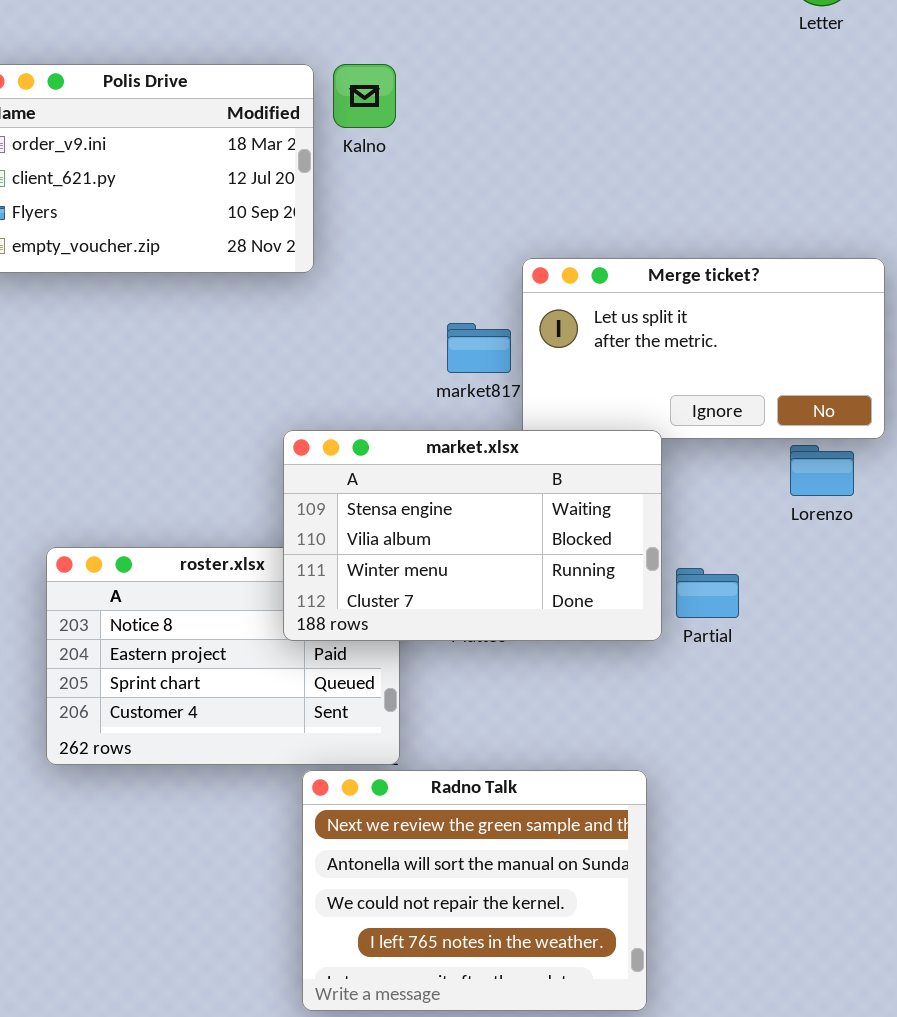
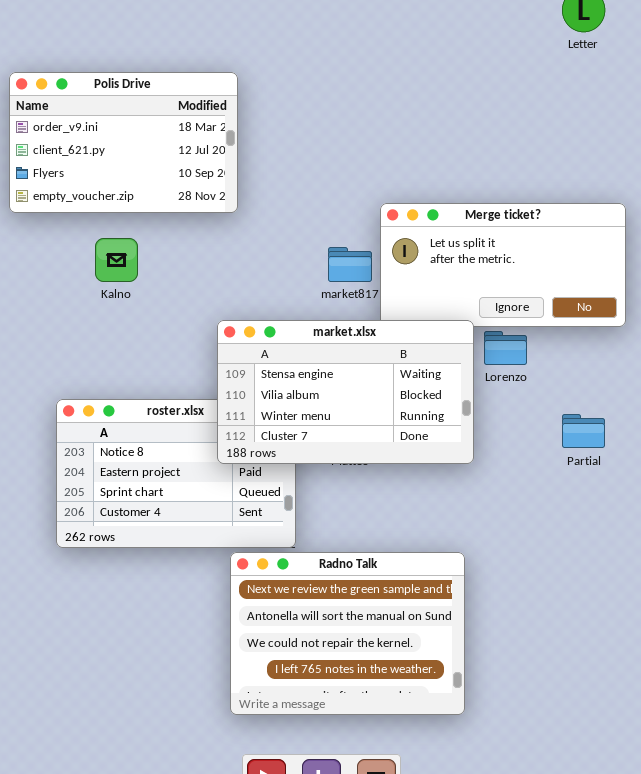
Kalno: [333,64,396,128] -> [95,238,138,282], moved
Lorenzo: [790,445,854,496] -> [484,331,527,365], moved
Partial: [676,568,739,618] -> [562,414,605,448], moved

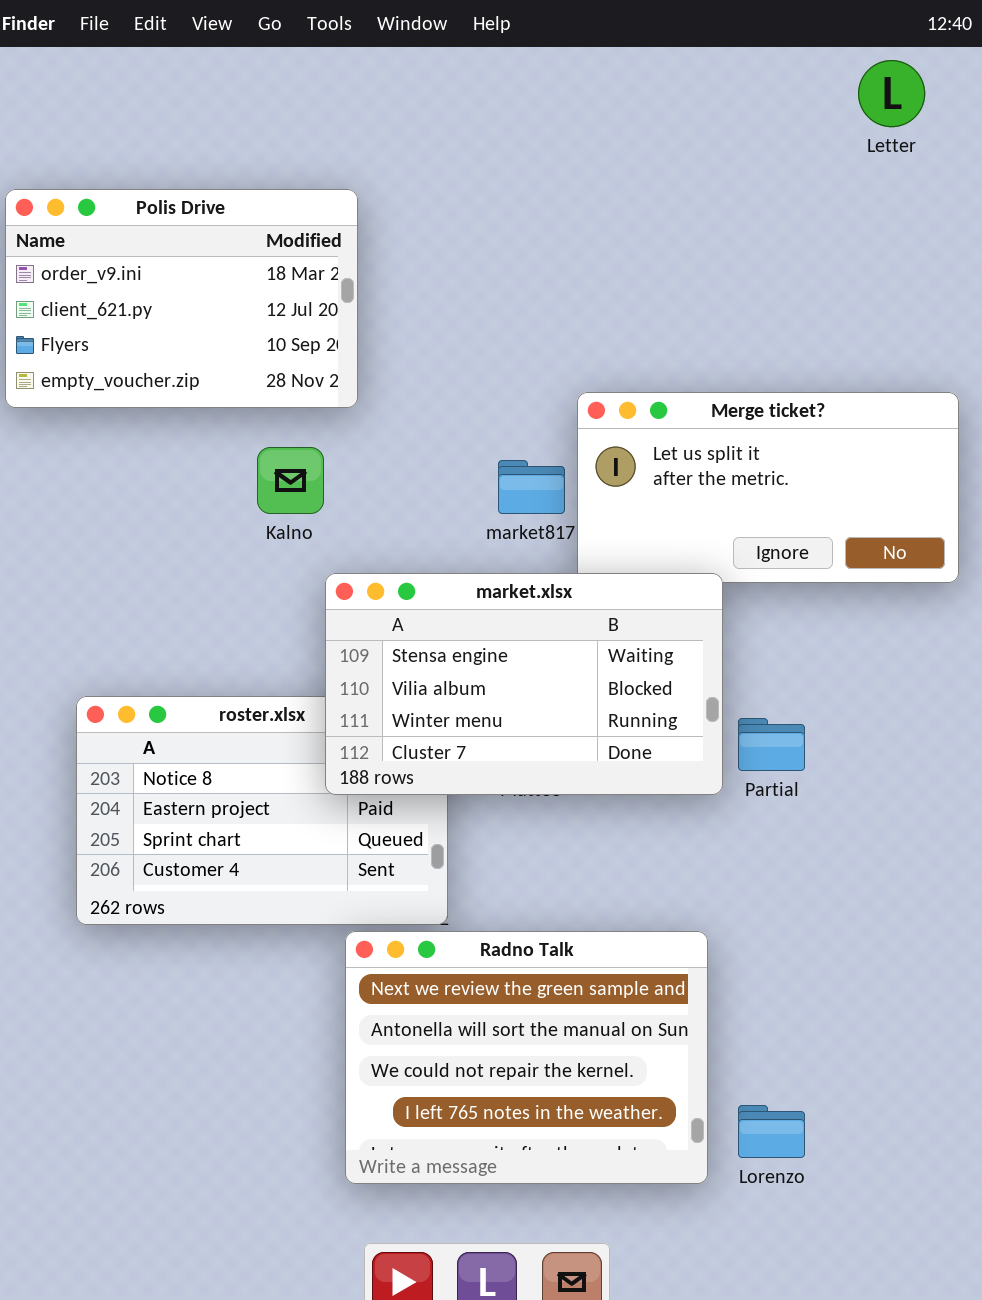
Kalno: [95,238,138,282] -> [257,447,324,514], moved
Lorenzo: [484,331,527,365] -> [738,1105,805,1158], moved
Partial: [562,414,605,448] -> [738,718,805,771], moved

